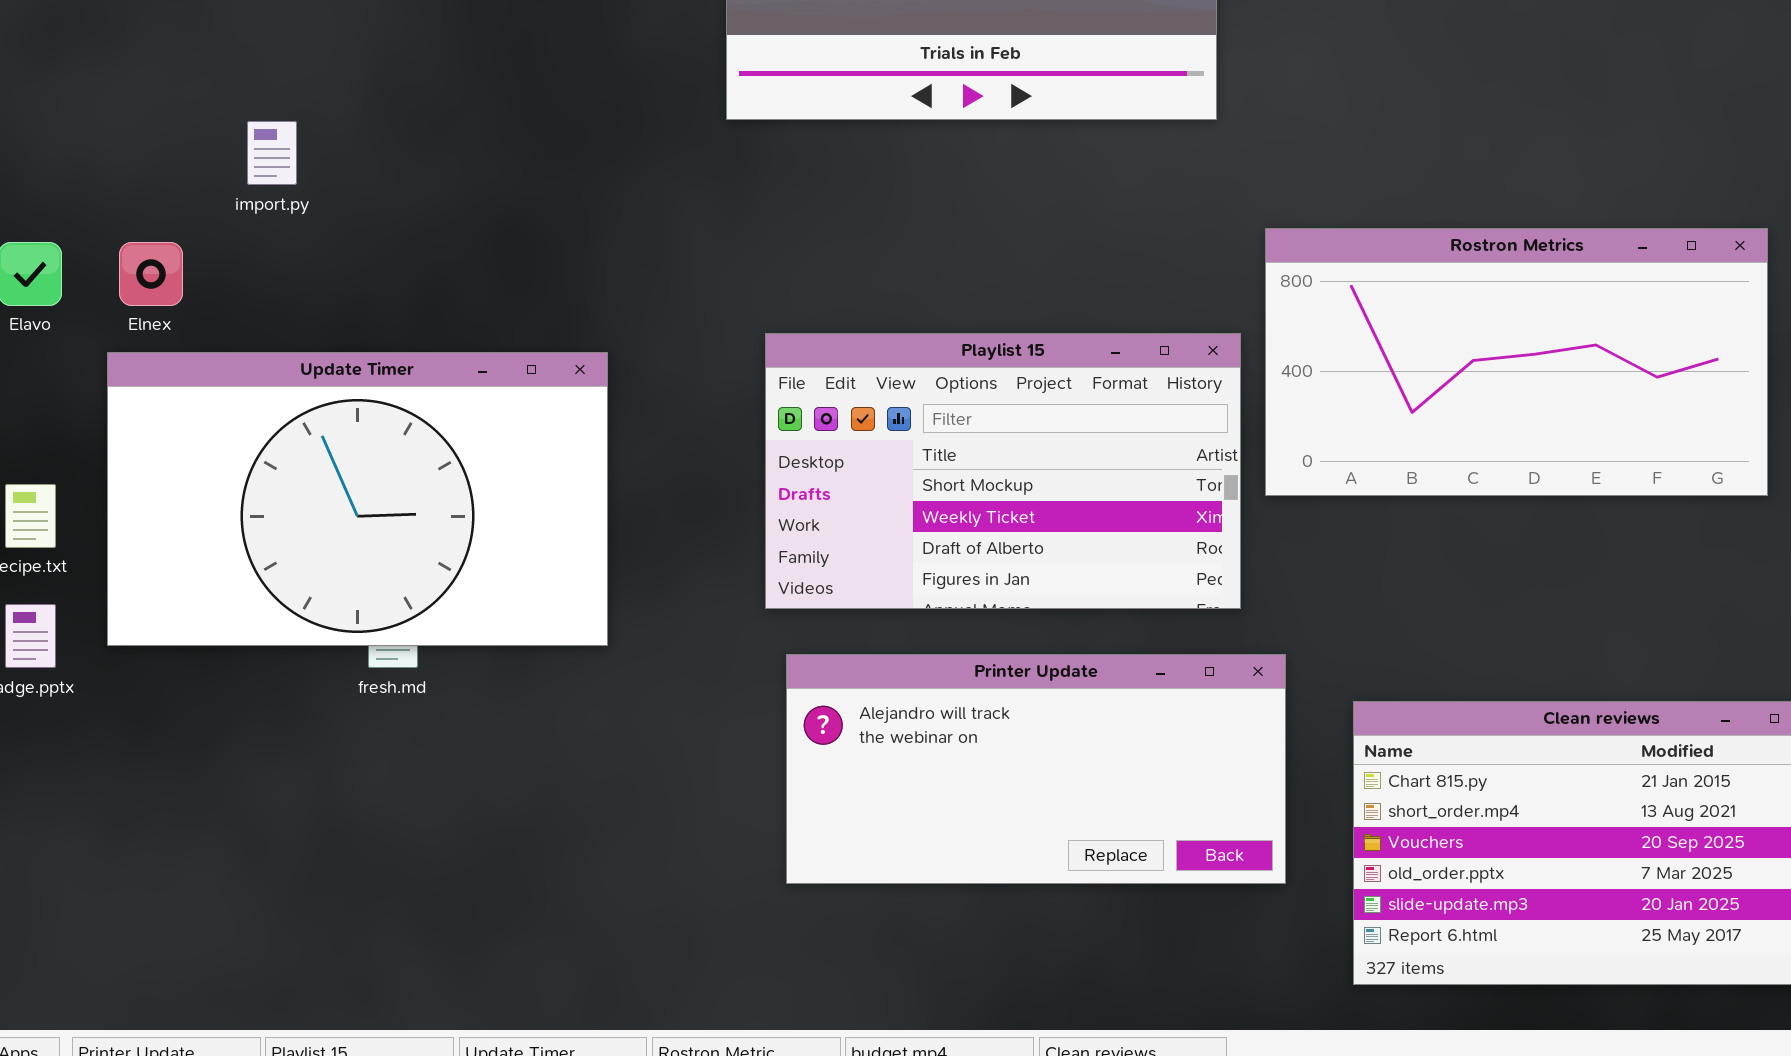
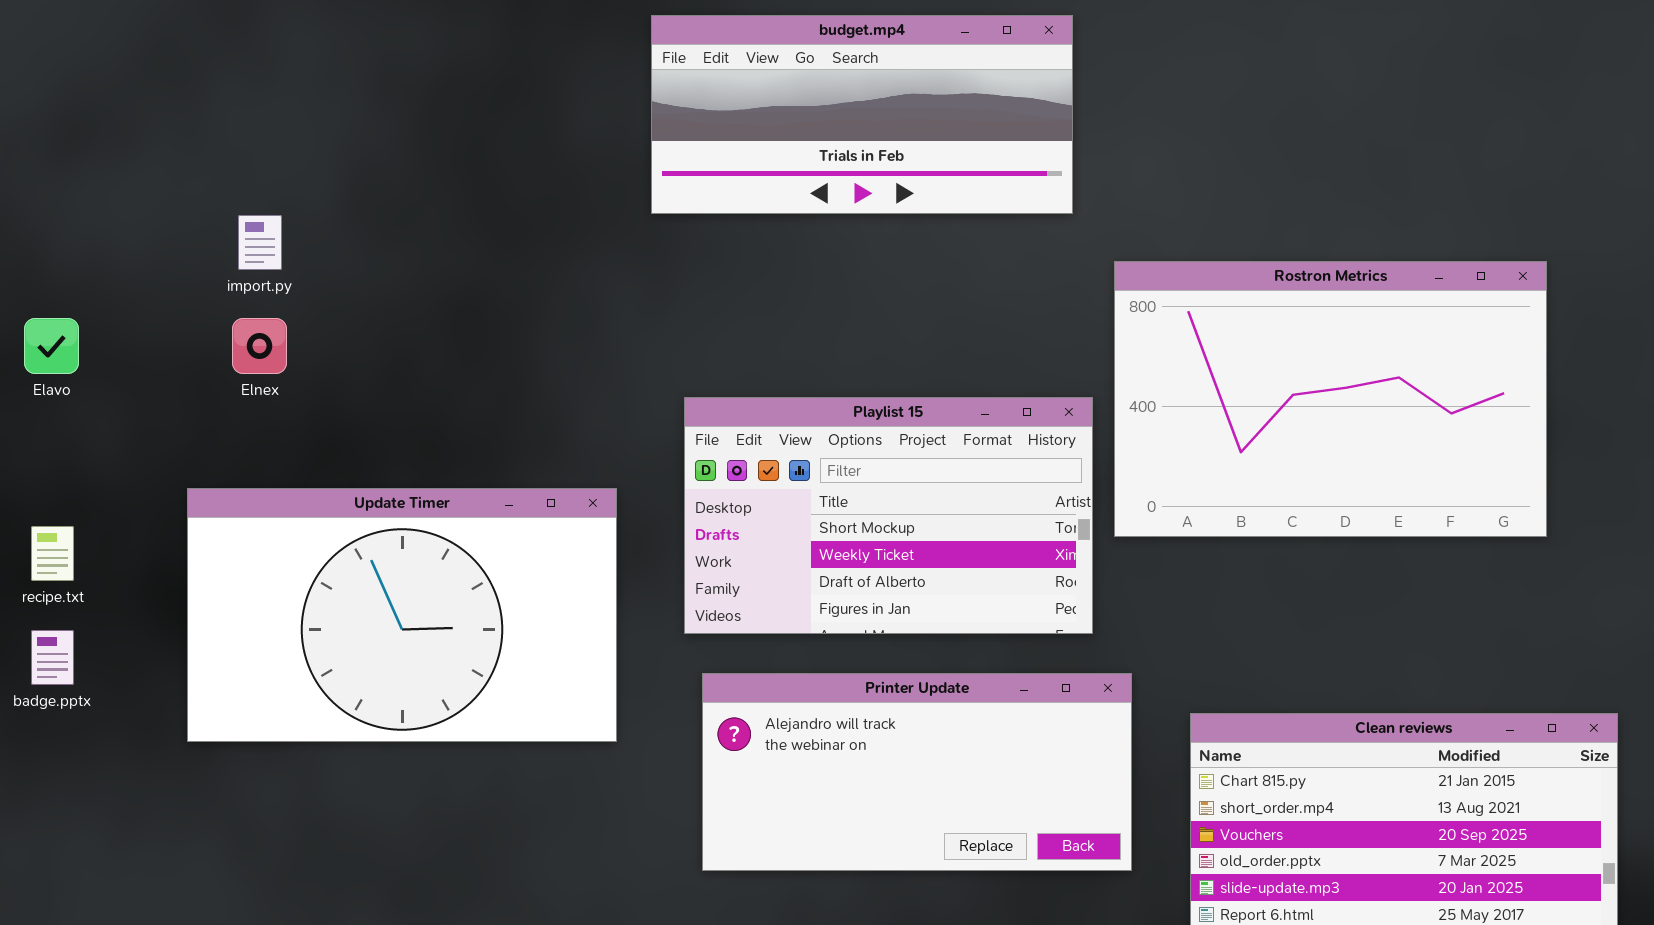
Rostron Metrics: [1265,228,1768,496] -> [1114,261,1547,537], resized
Elnex: [119,242,183,306] -> [232,318,287,374], moved
Update Timer: [107,352,608,646] -> [187,488,617,742], moved

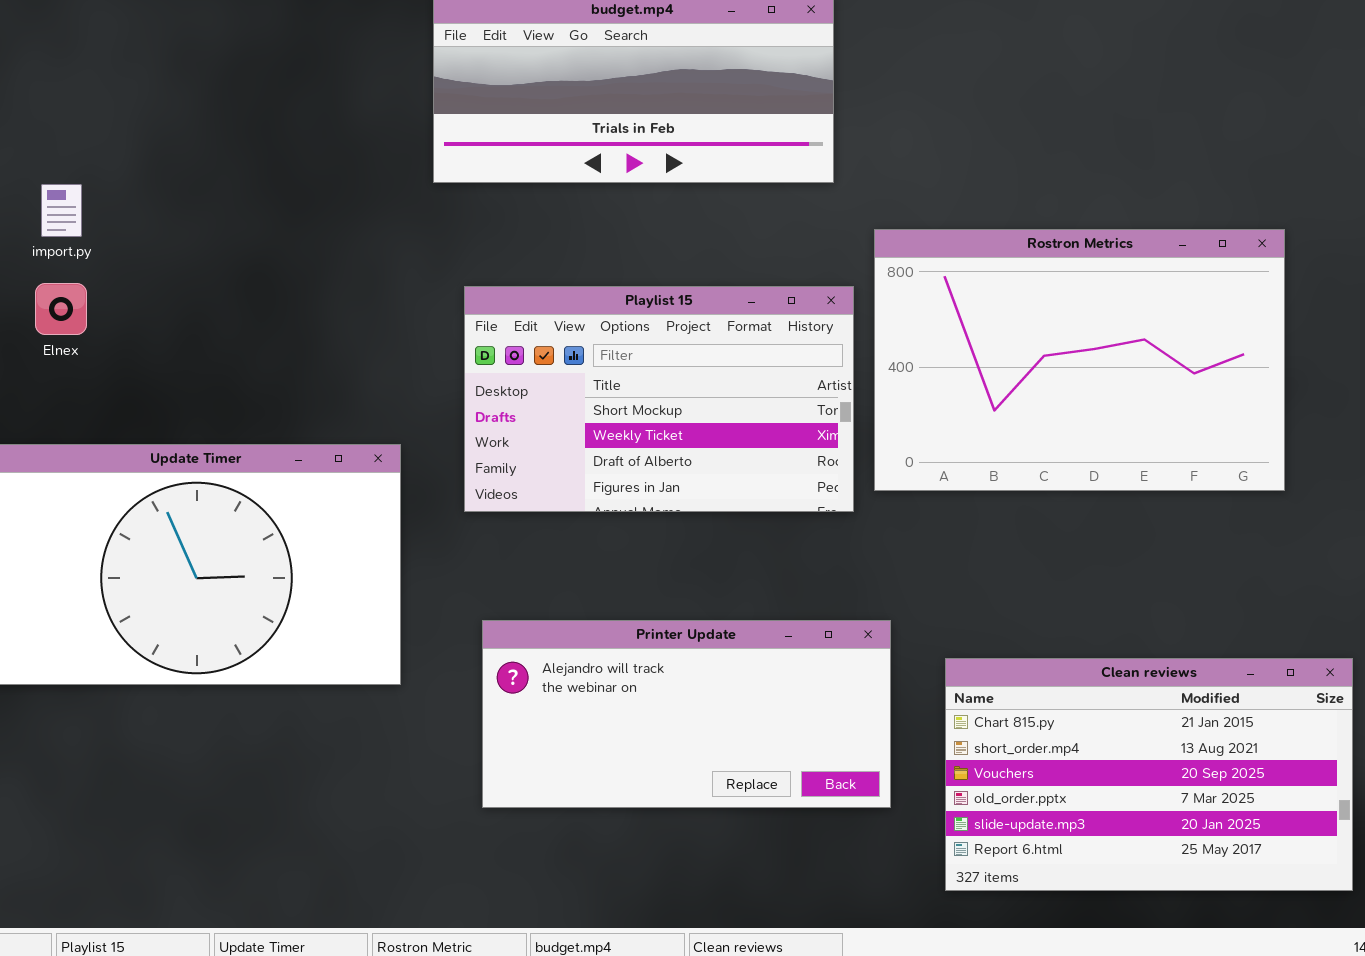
Playlist 15: [684,397,1093,634] -> [464,286,854,512], moved

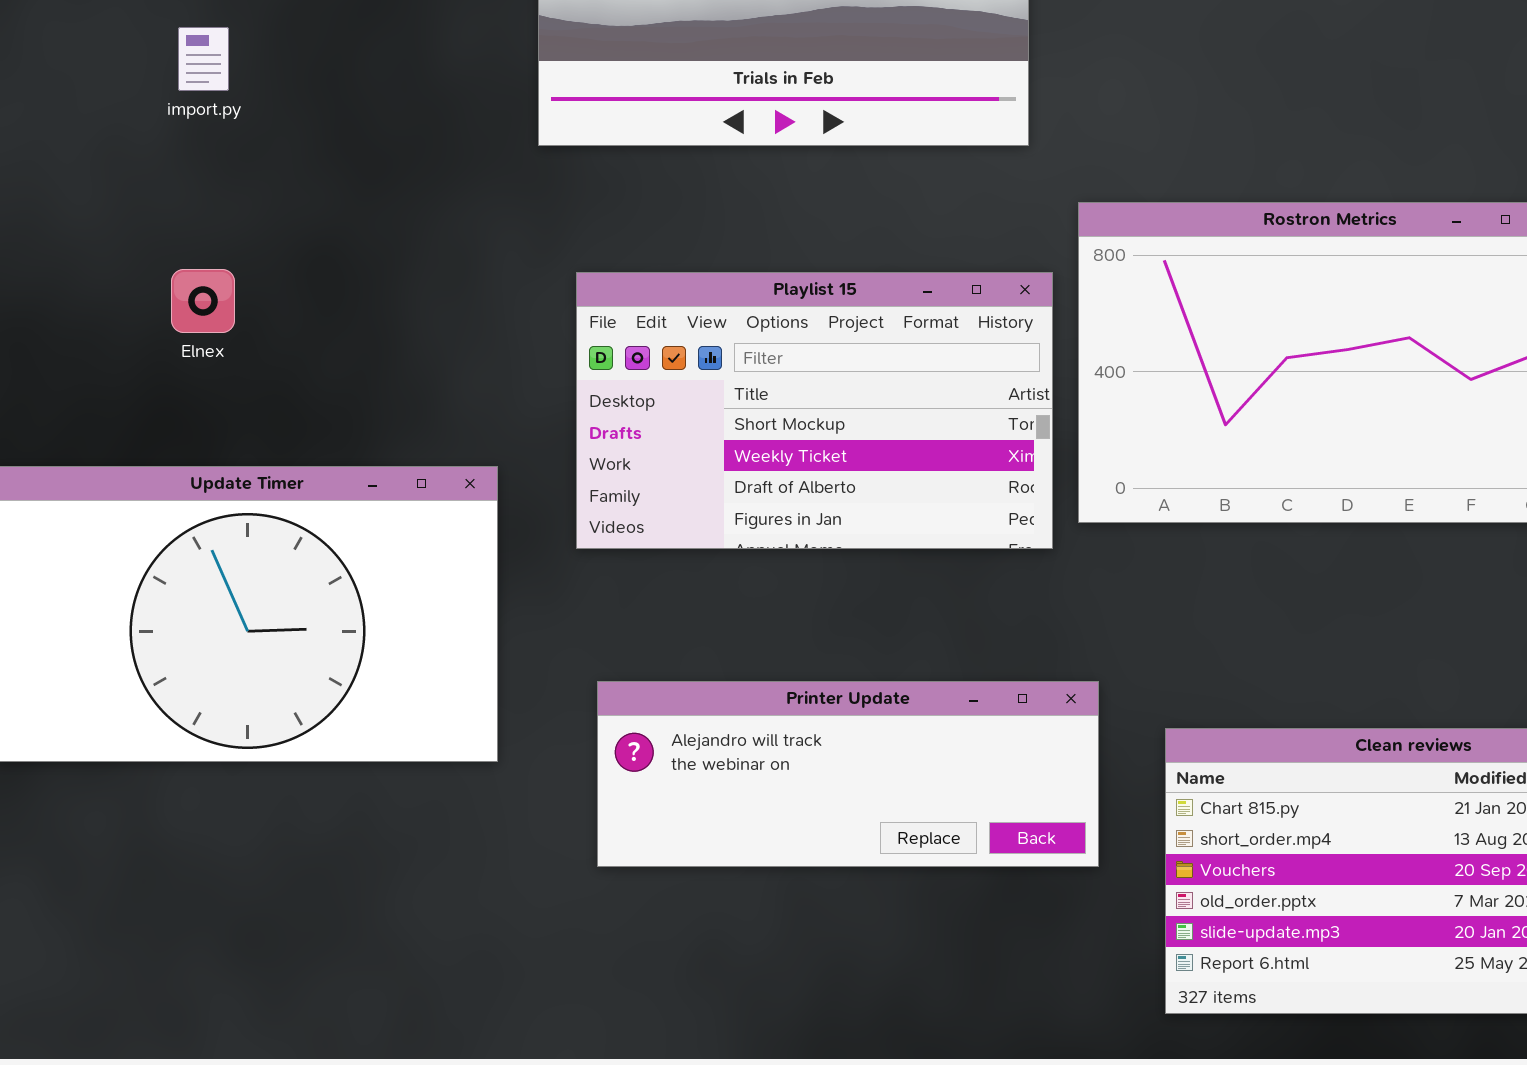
import.py: [41,184,82,237] -> [178,27,229,91], moved
Elnex: [35,283,87,335] -> [171,269,235,333], moved
Printer Update: [482,620,891,808] -> [597,681,1099,867], resized

